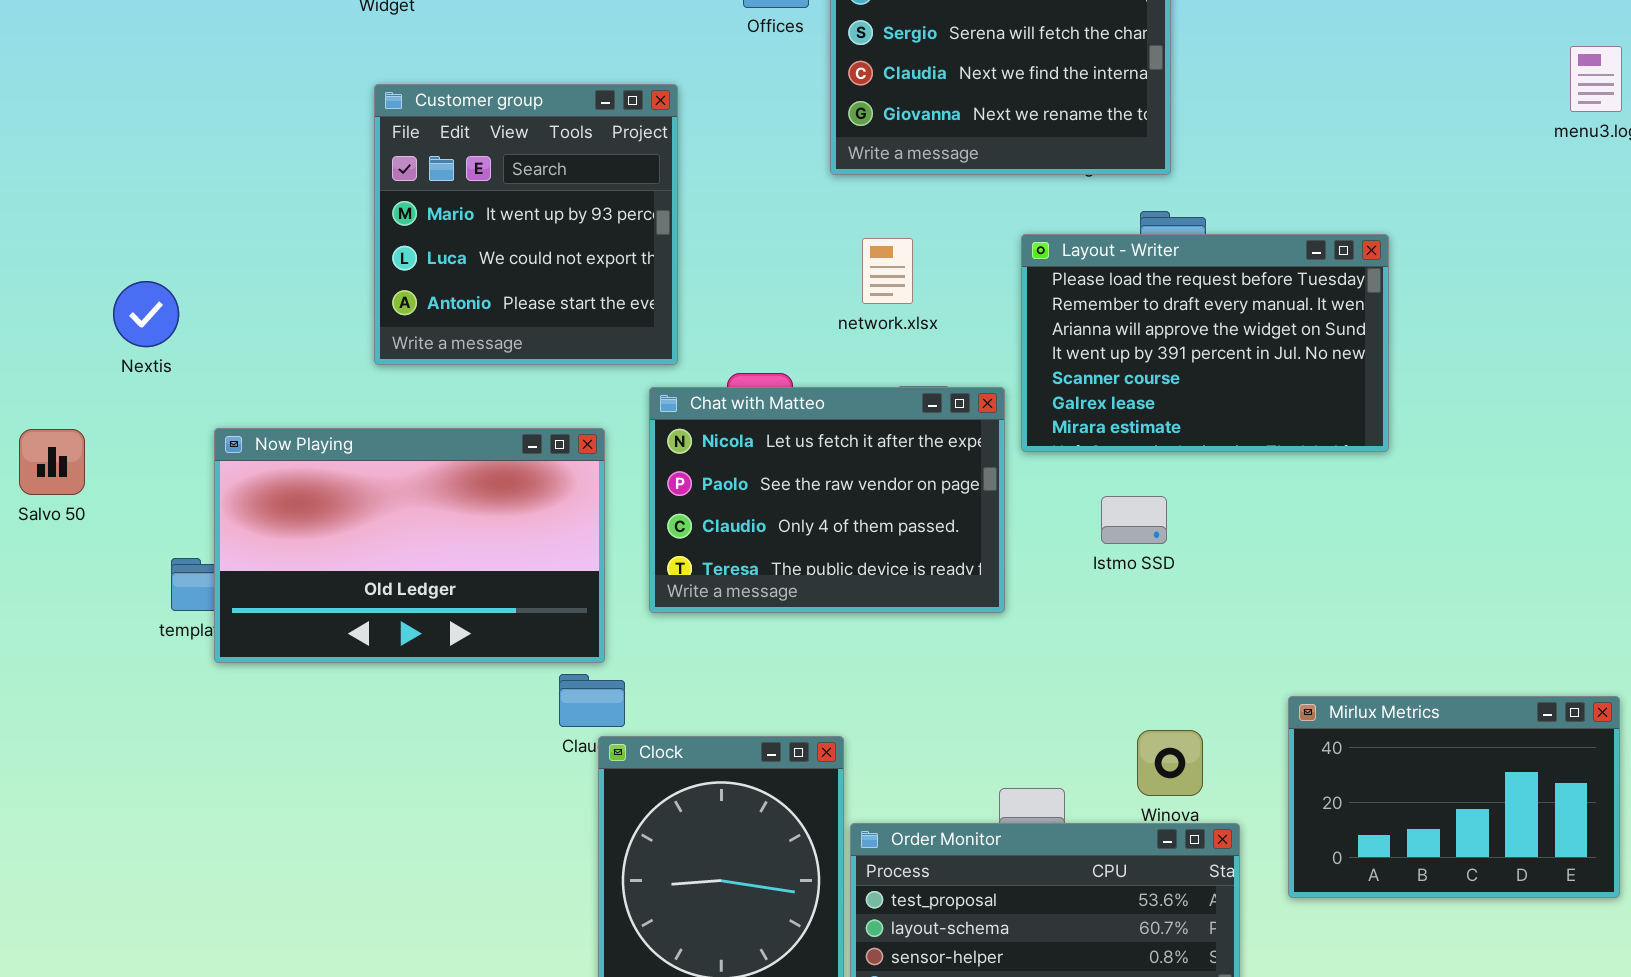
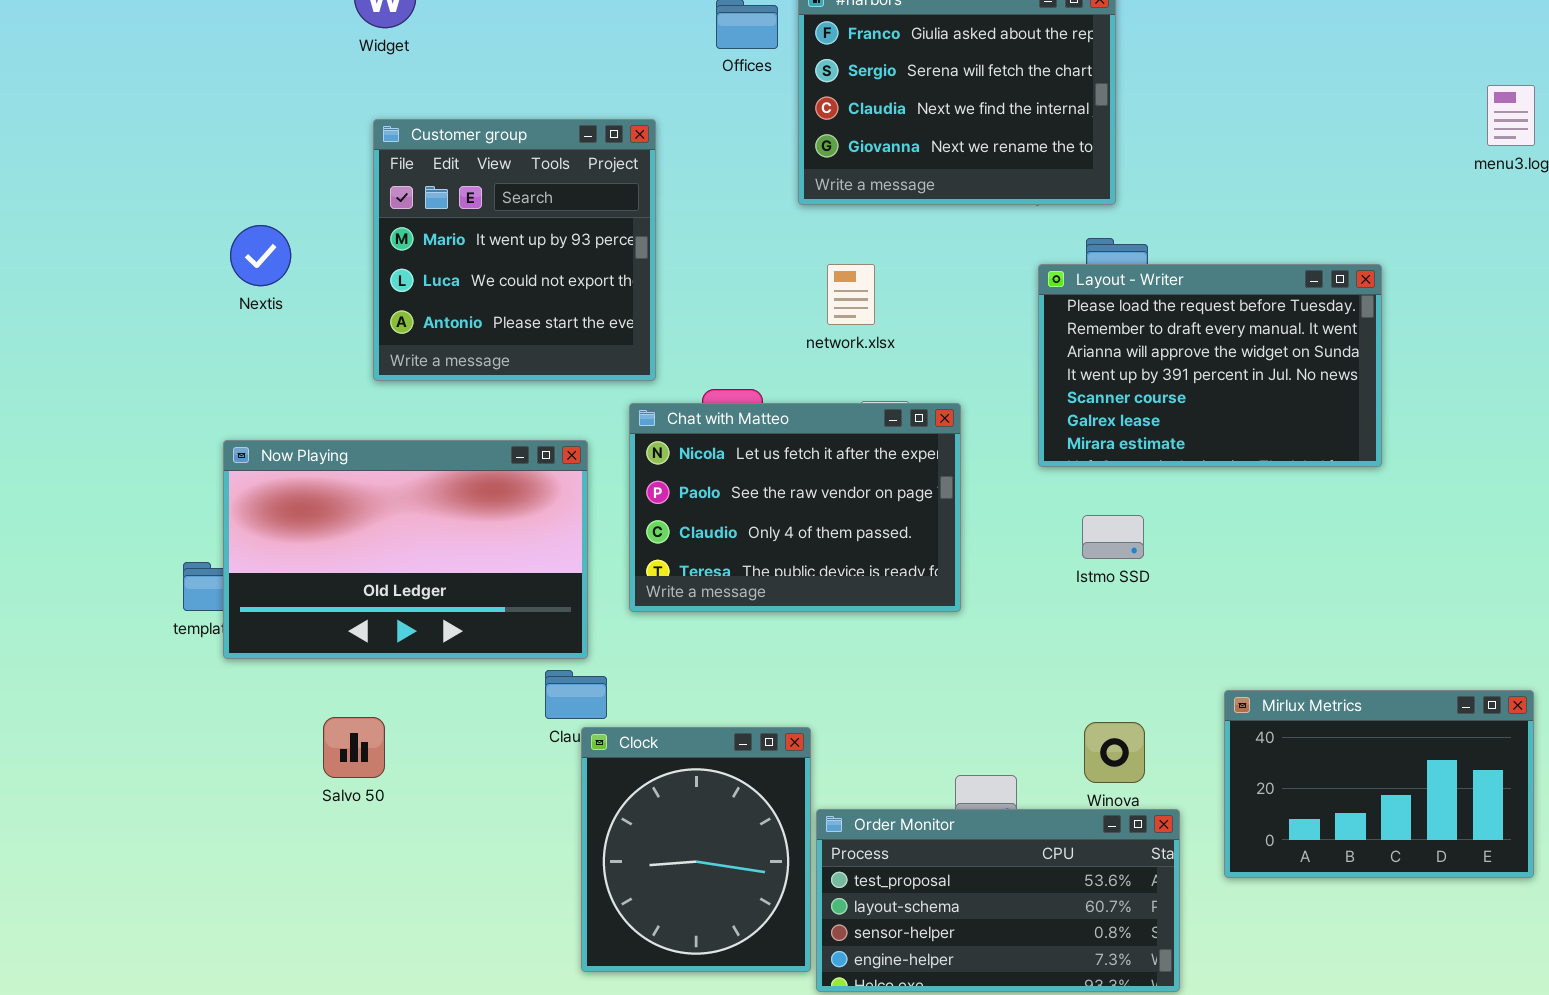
Layout - Writer: [1021,234,1389,452] -> [1038,264,1382,467], moved
Nextis: [113,281,179,347] -> [230,225,291,286], moved
Salvo 50: [19,429,85,495] -> [323,717,385,778], moved
Istmo SSD: [1101,496,1167,544] -> [1082,515,1144,559], moved

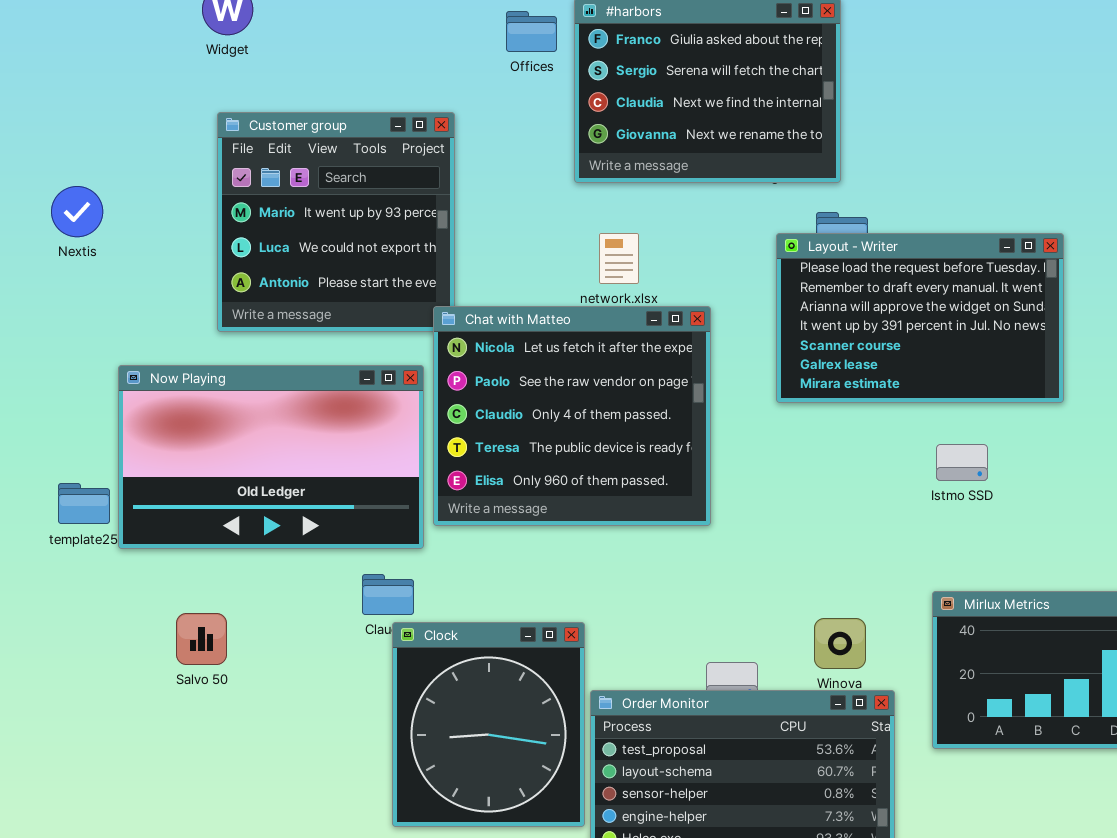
Nextis: [230,225,291,286] -> [51,186,103,237], moved
Chat with Matteo: [629,403,961,612] -> [433,306,711,526], resized
Now Playing: [223,440,588,659] -> [118,365,424,549], moved
Istmo SSD: [1082,515,1144,559] -> [936,444,988,481], moved

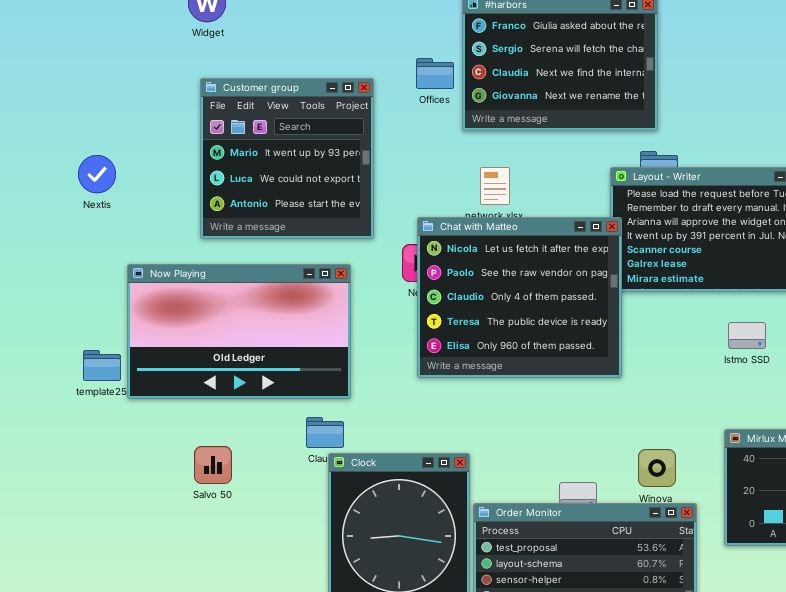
Offices: [506,11,557,52] -> [416,58,454,89], moved
Nextis: [51,186,103,237] -> [78,155,116,193], moved
Chat with Matteo: [433,306,711,526] -> [417,217,622,378], moved
Salvo 50: [176,613,227,665] -> [194,446,232,484], moved

